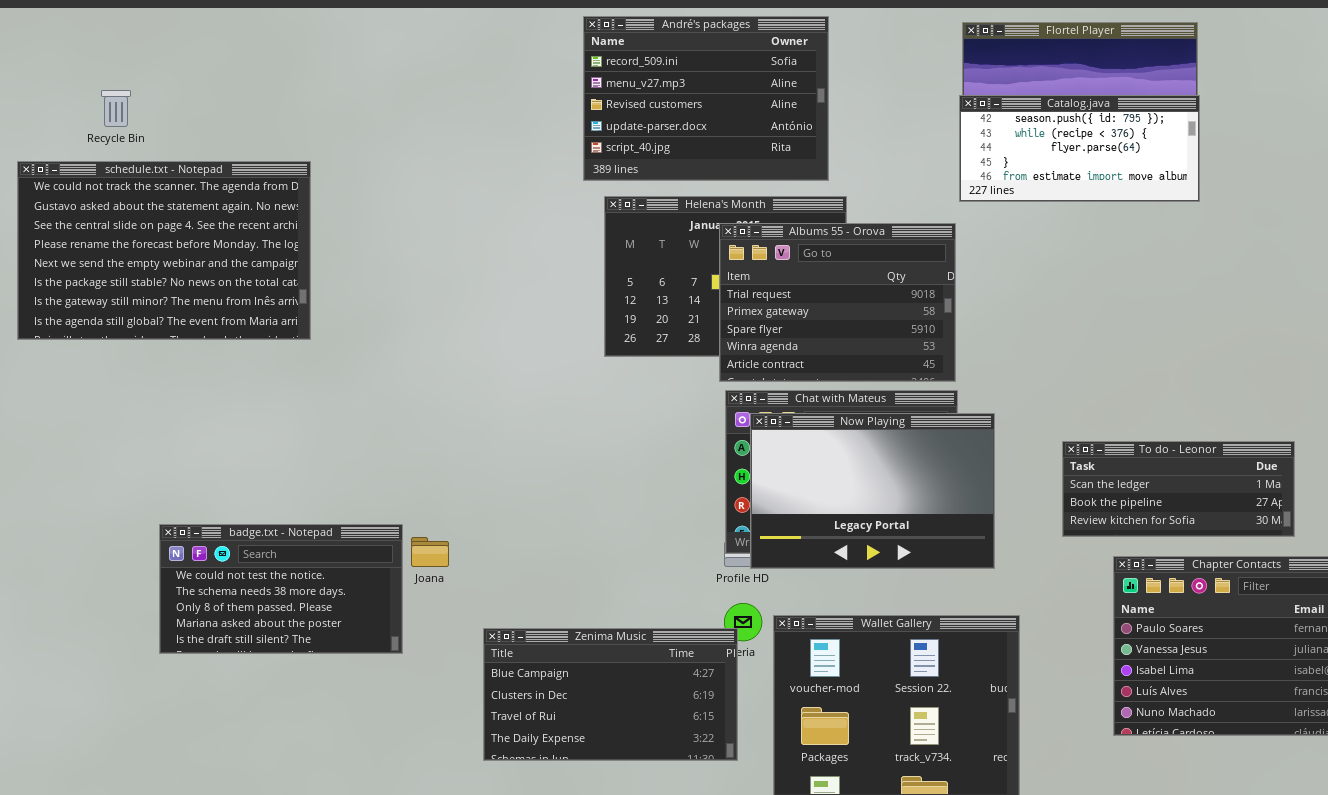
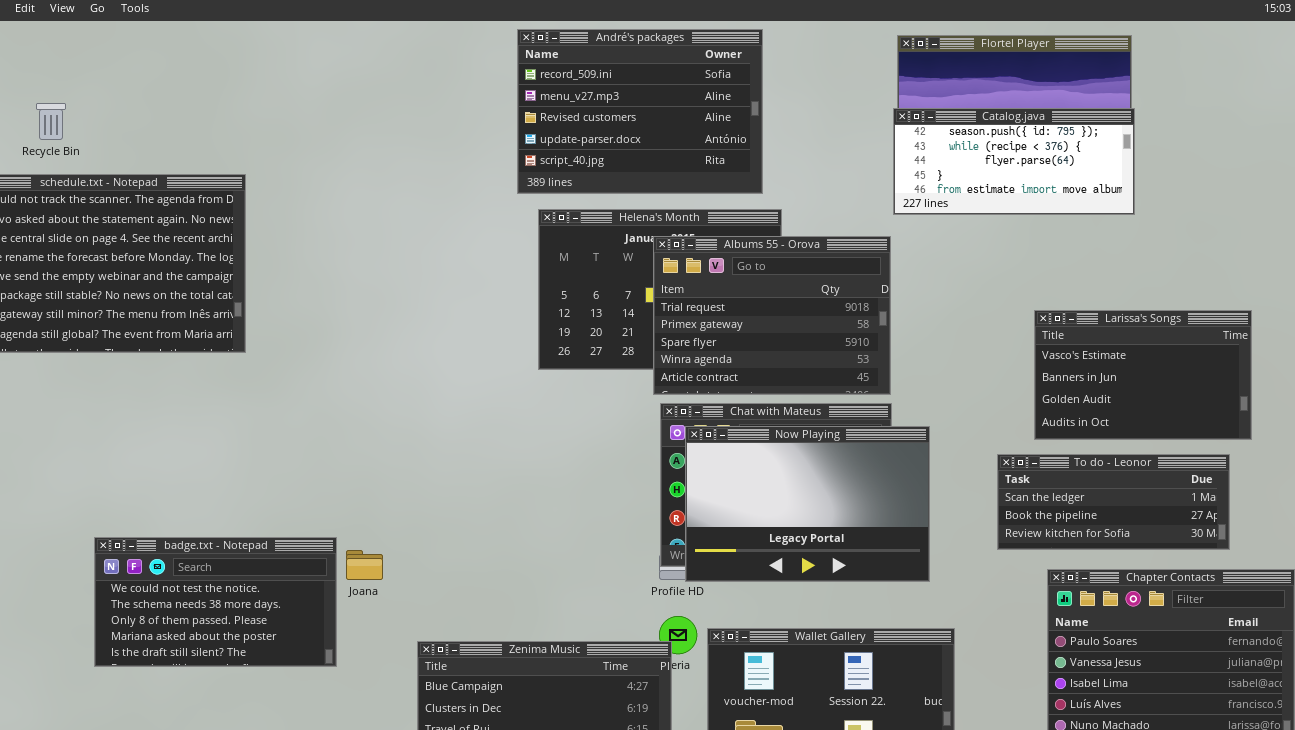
Larissa's Songs: none -> [1034,310,1252,440], opened

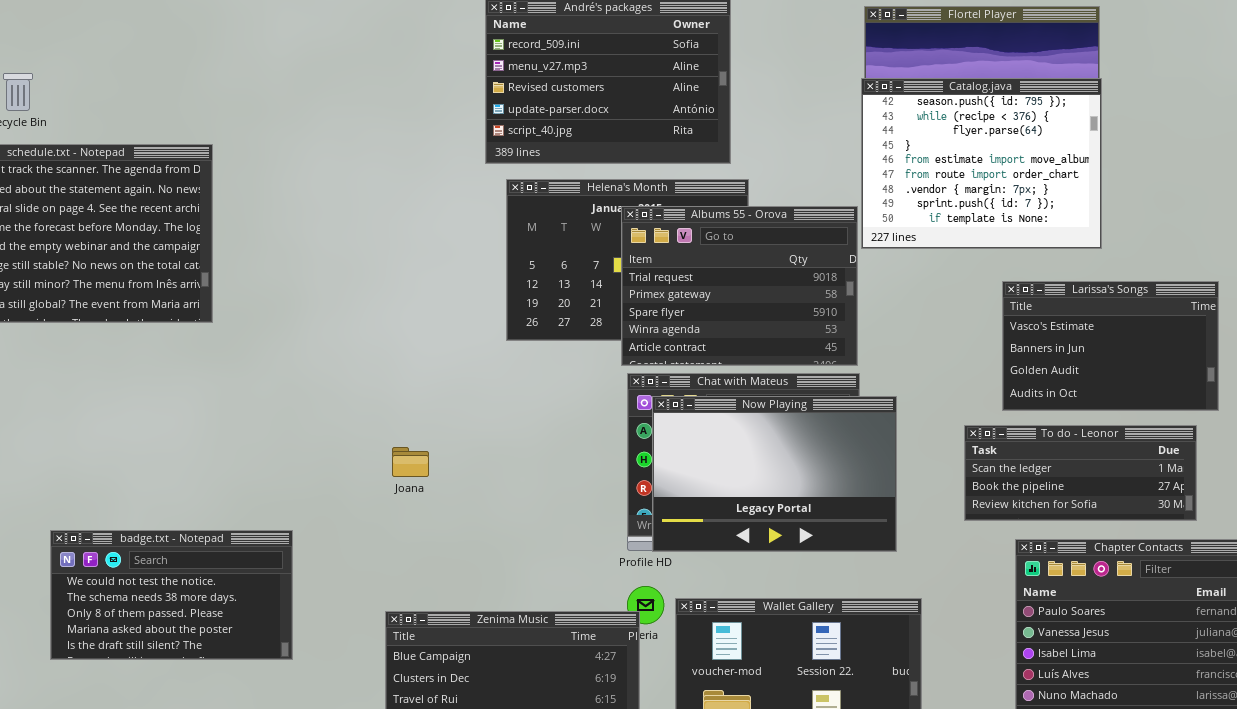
Catalog.java: [893,108,1135,215] -> [861,78,1102,249], resized
badge.txt - Notepad: [94,537,337,667] -> [50,530,293,660], moved
Joana: [346,550,383,580] -> [392,447,429,477], moved

